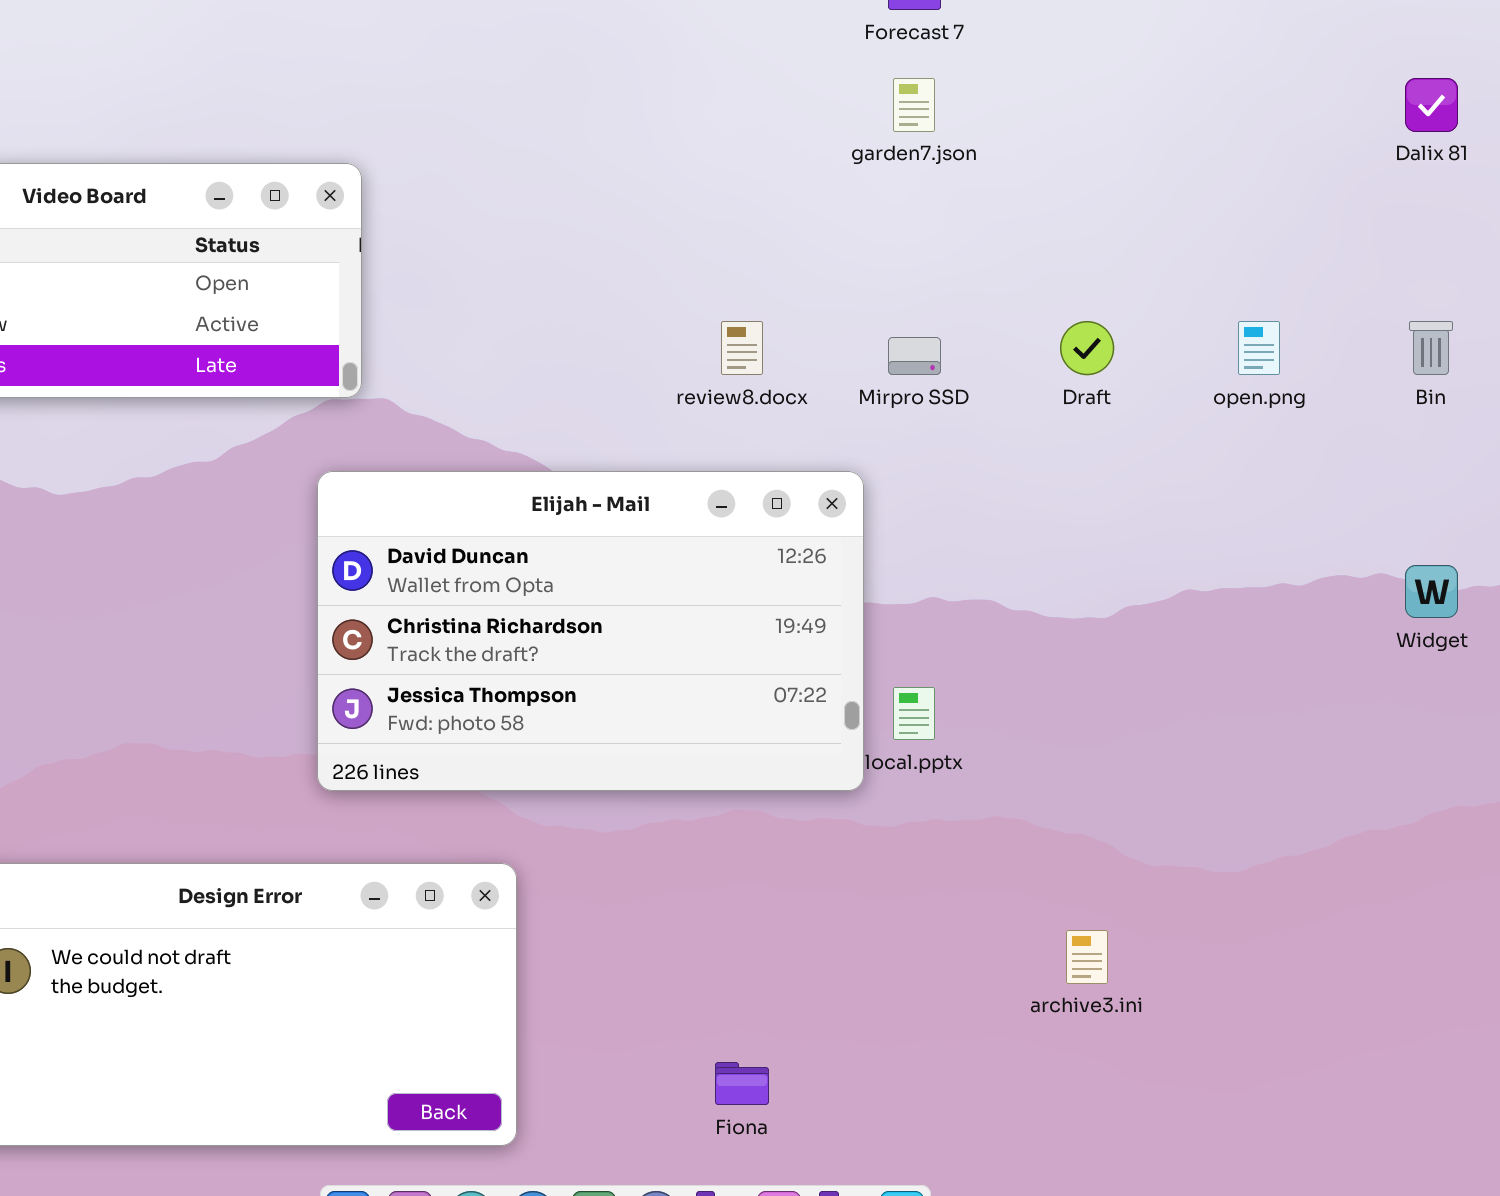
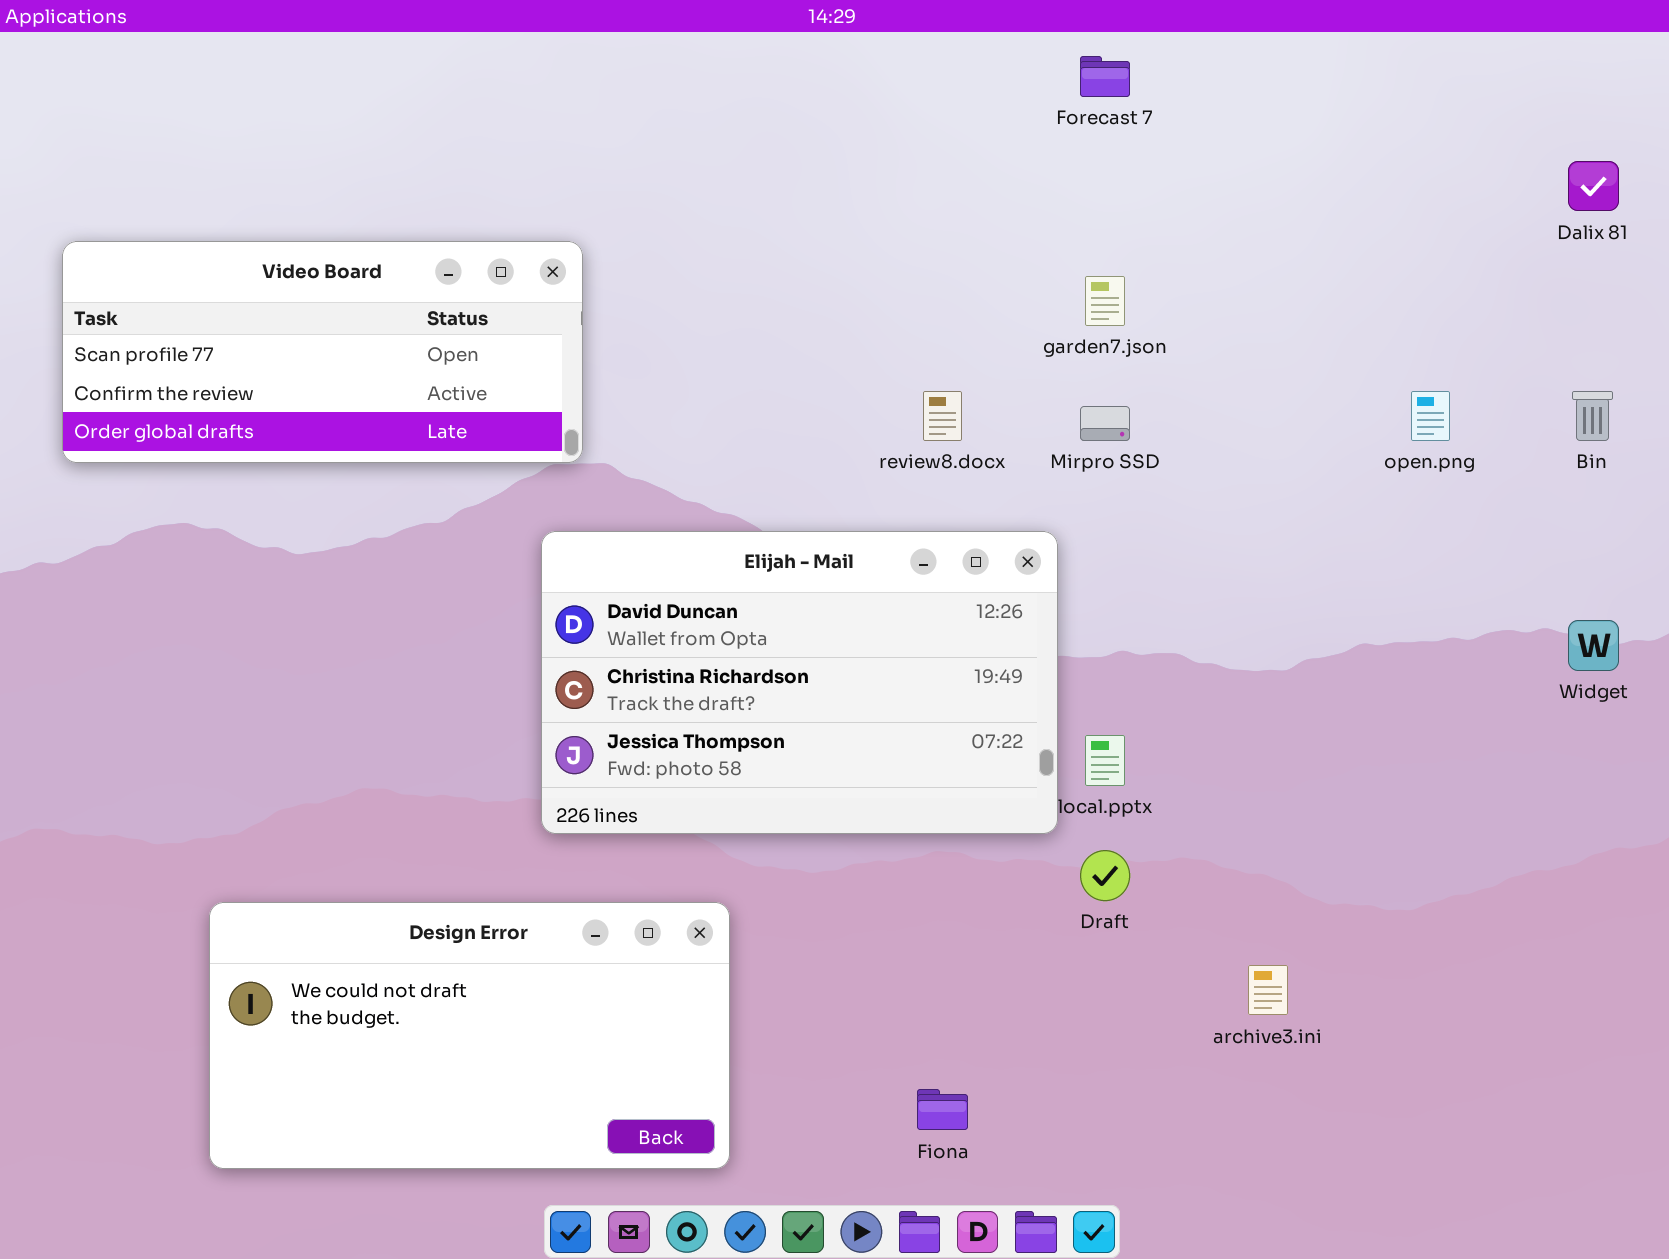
garden7.json: [893,78,935,132] -> [1085,276,1125,326], moved
Draft: [1060,321,1114,375] -> [1080,850,1130,901], moved

